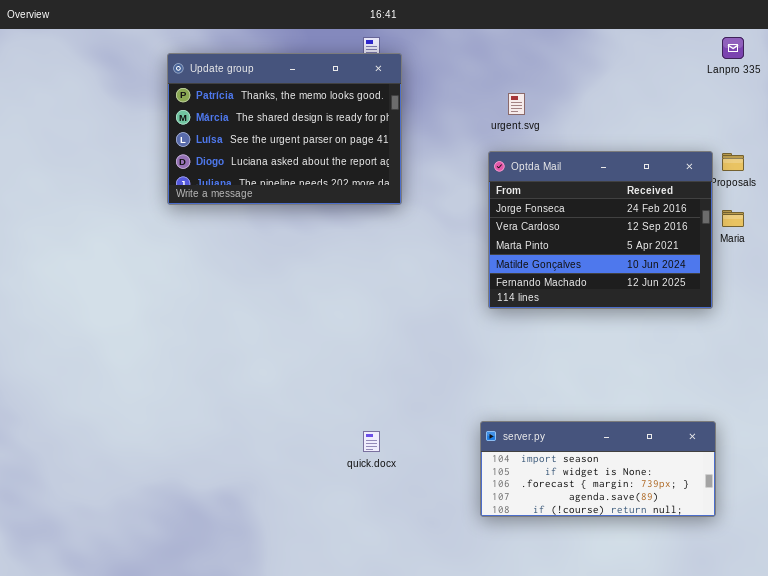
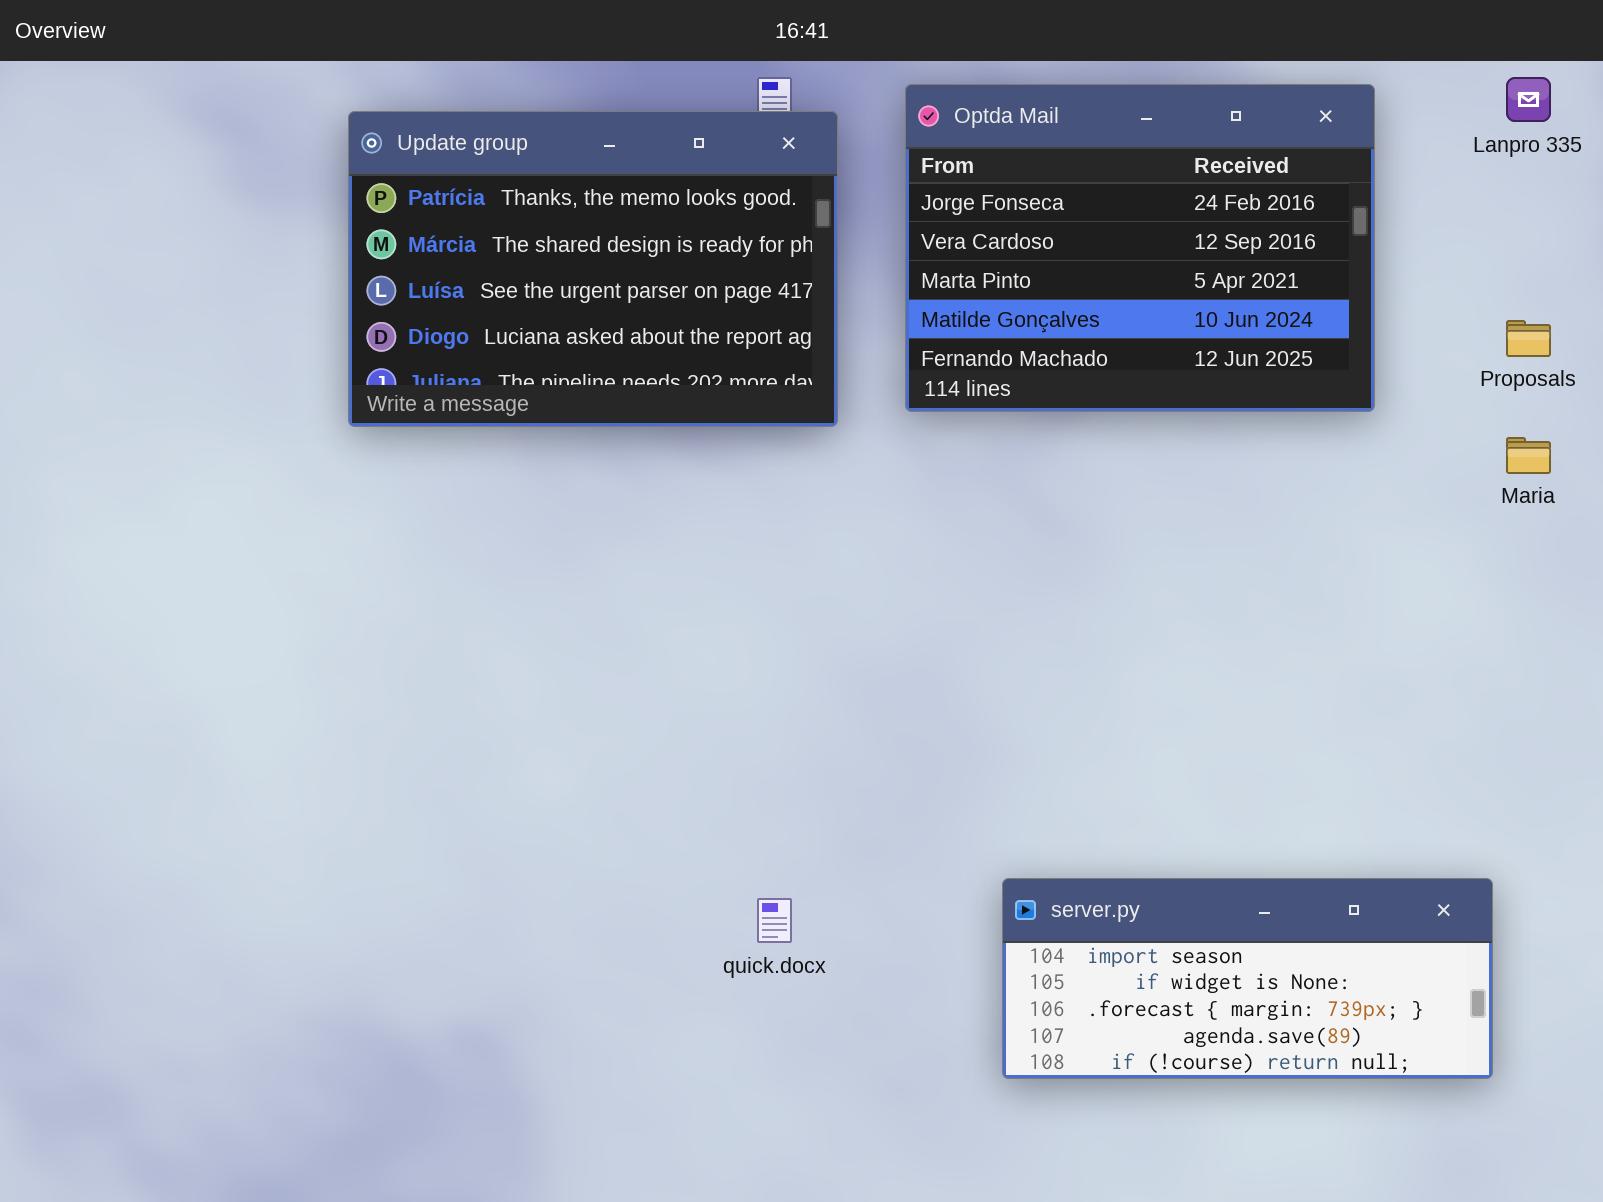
Optda Mail: [488,151,713,309] -> [905,84,1375,412], moved

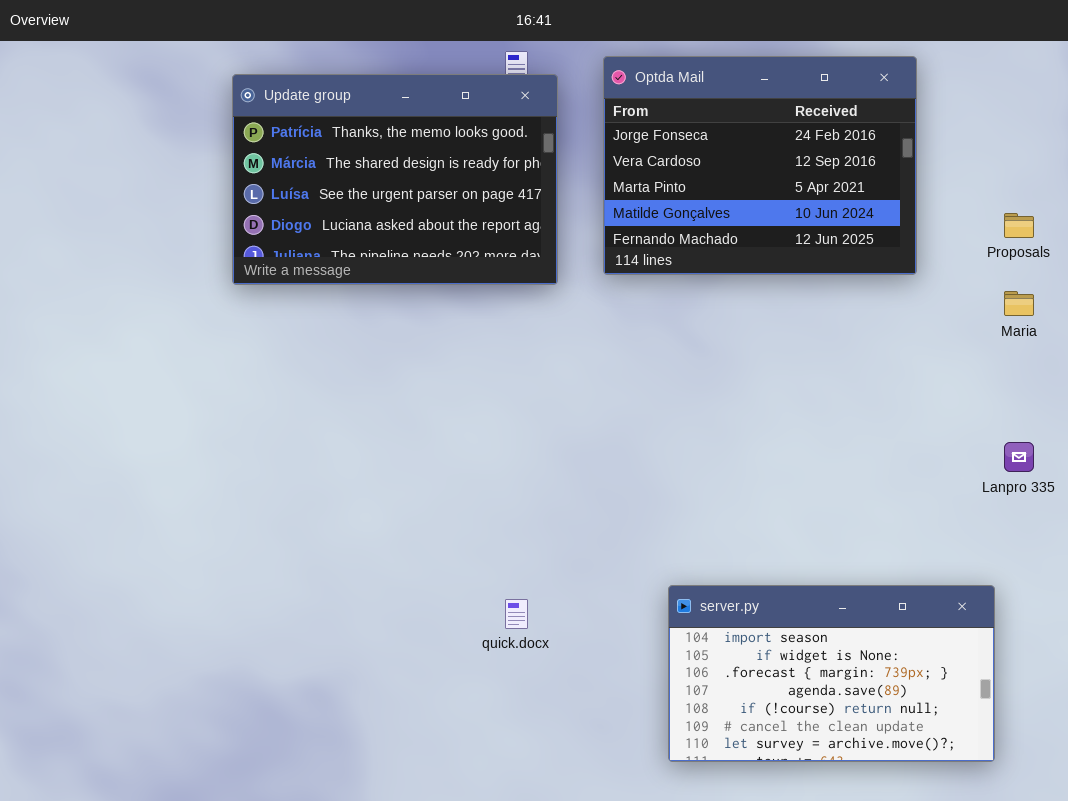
Lanpro 335: [1506,77,1551,122] -> [1004,442,1034,472], moved
server.py: [1002,878,1493,1079] -> [668,585,995,762], resized

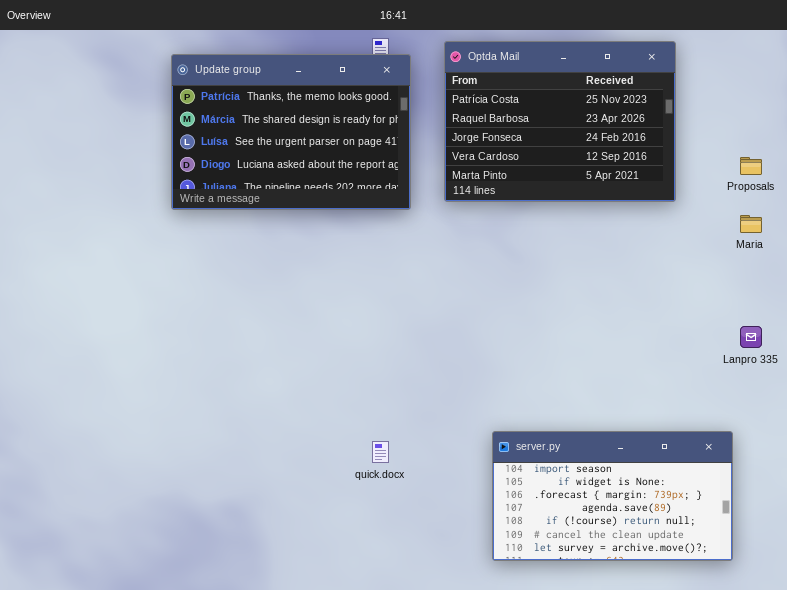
Optda Mail: [603,56,917,275] -> [444,41,676,202], scrolled up 2 rows

